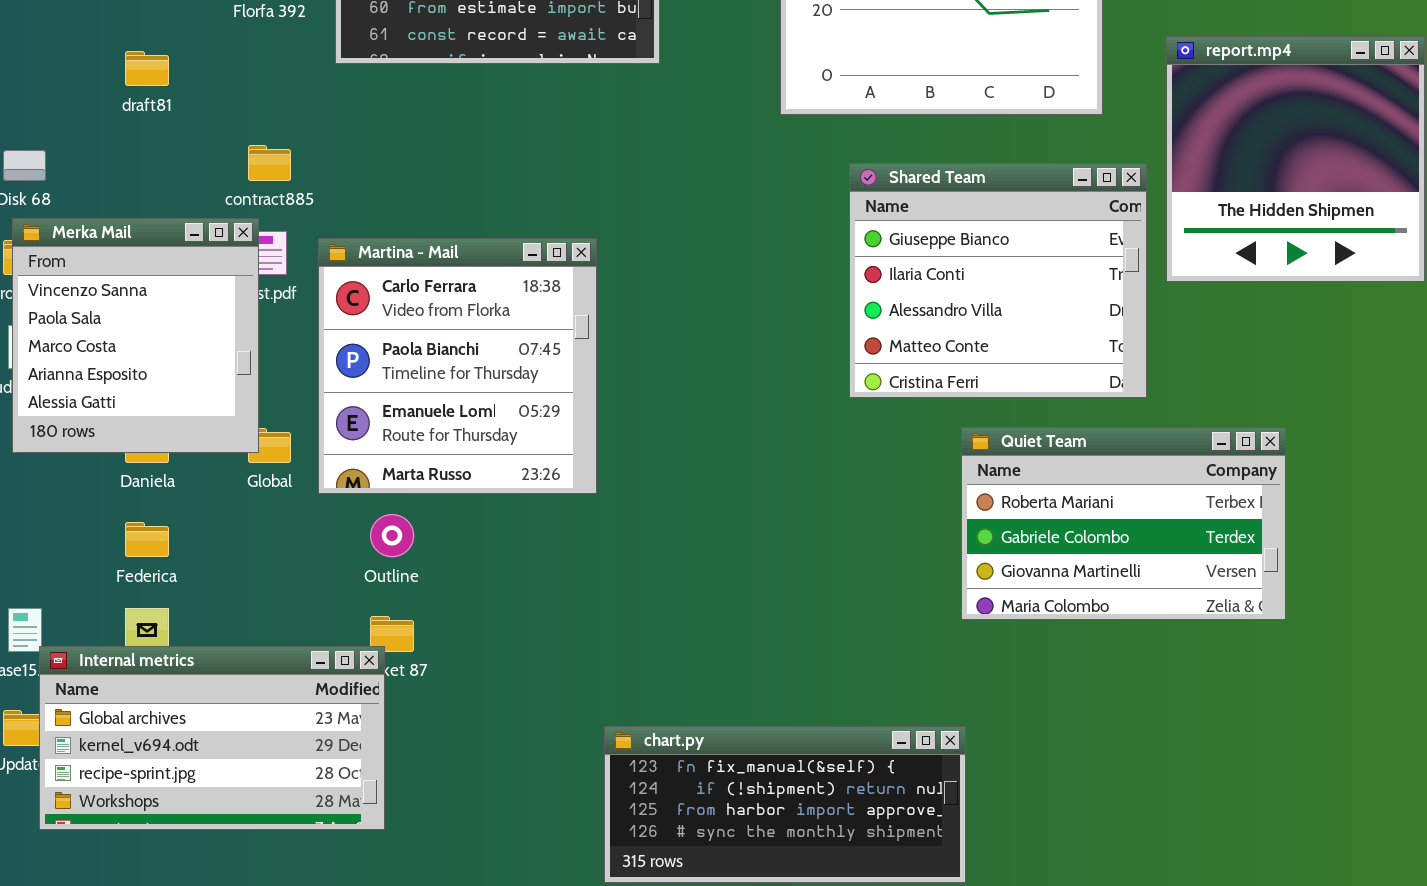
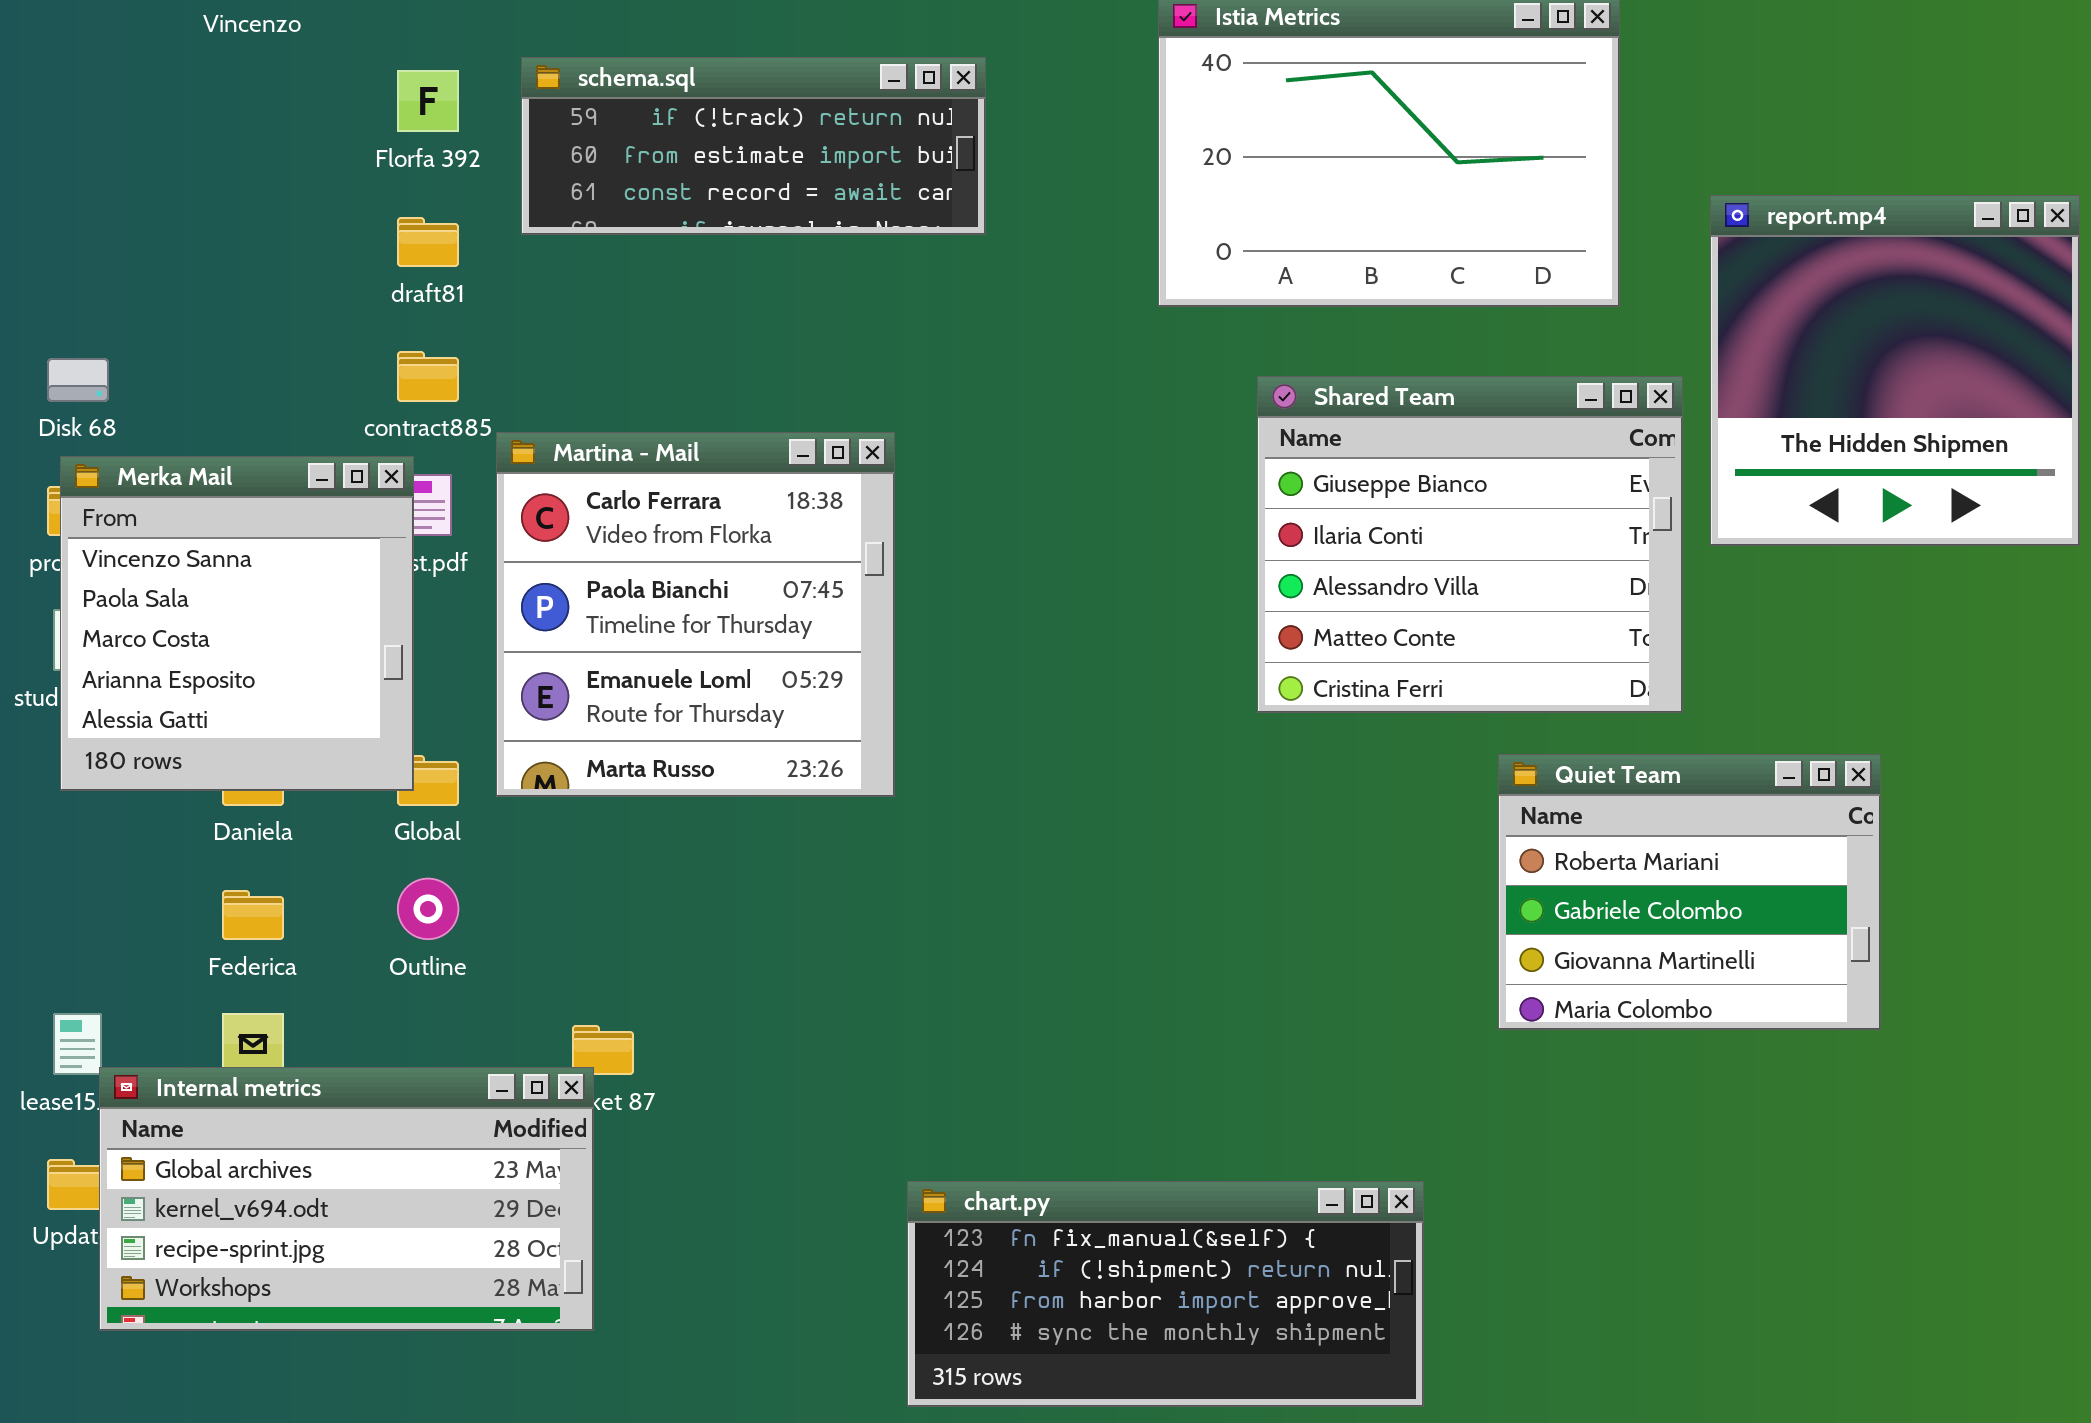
draft81: [125,51,169,86] -> [397,217,459,267], moved
Martina - Mail: [318,238,597,494] -> [496,432,895,797], moved
Quiet Team: [961,427,1286,620] -> [1498,754,1881,1030], resized
Outline: [370,514,414,557] -> [397,878,459,940], moved

